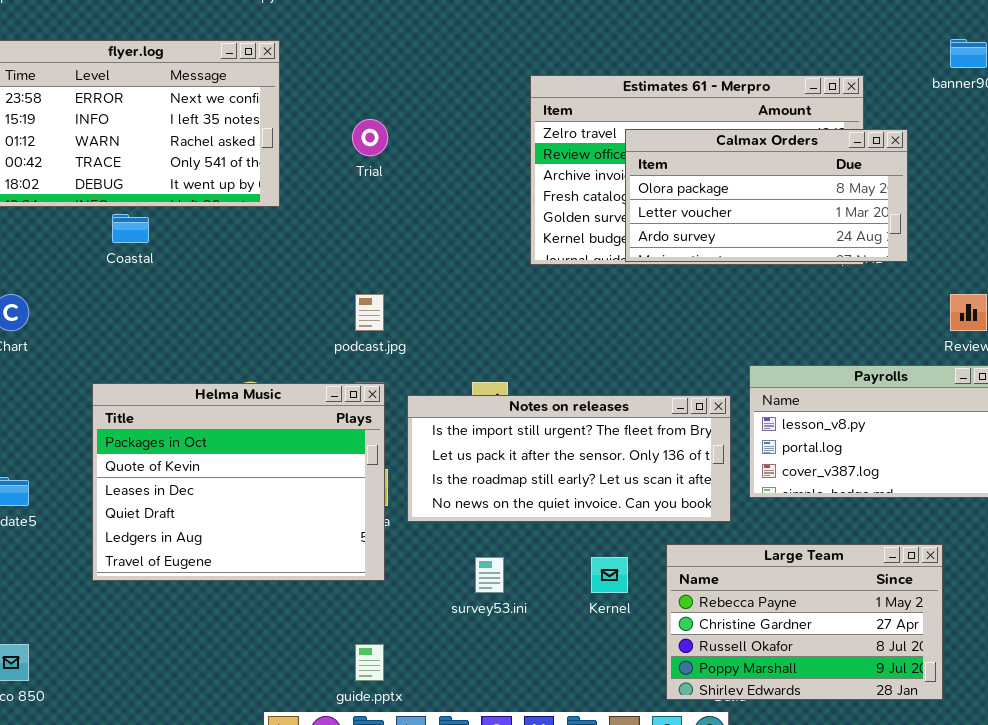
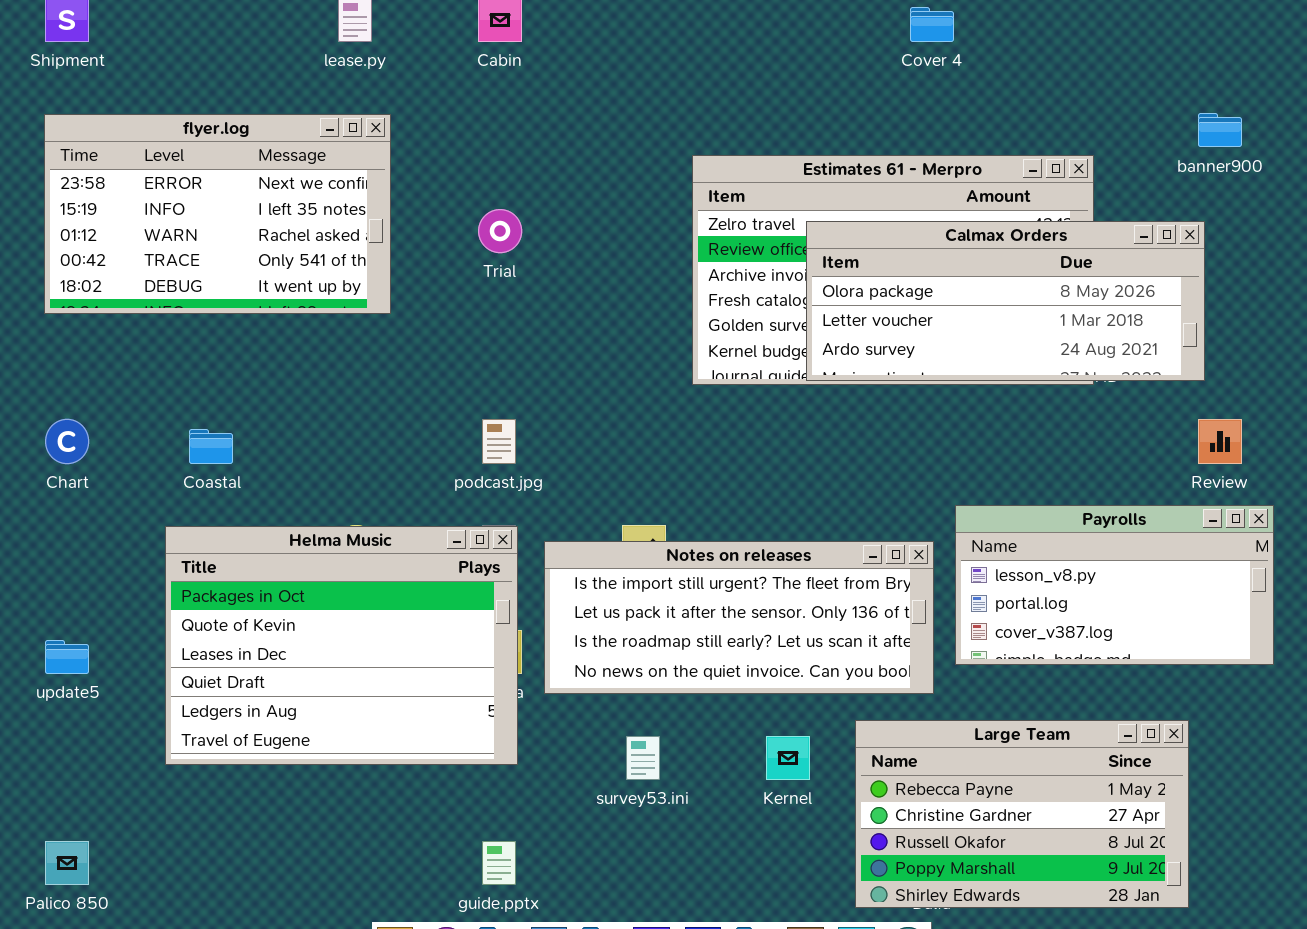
Calmax Orders: [625,129,908,262] -> [806,221,1205,381], resized
Coastal: [112,214,149,243] -> [189,429,233,464], moved

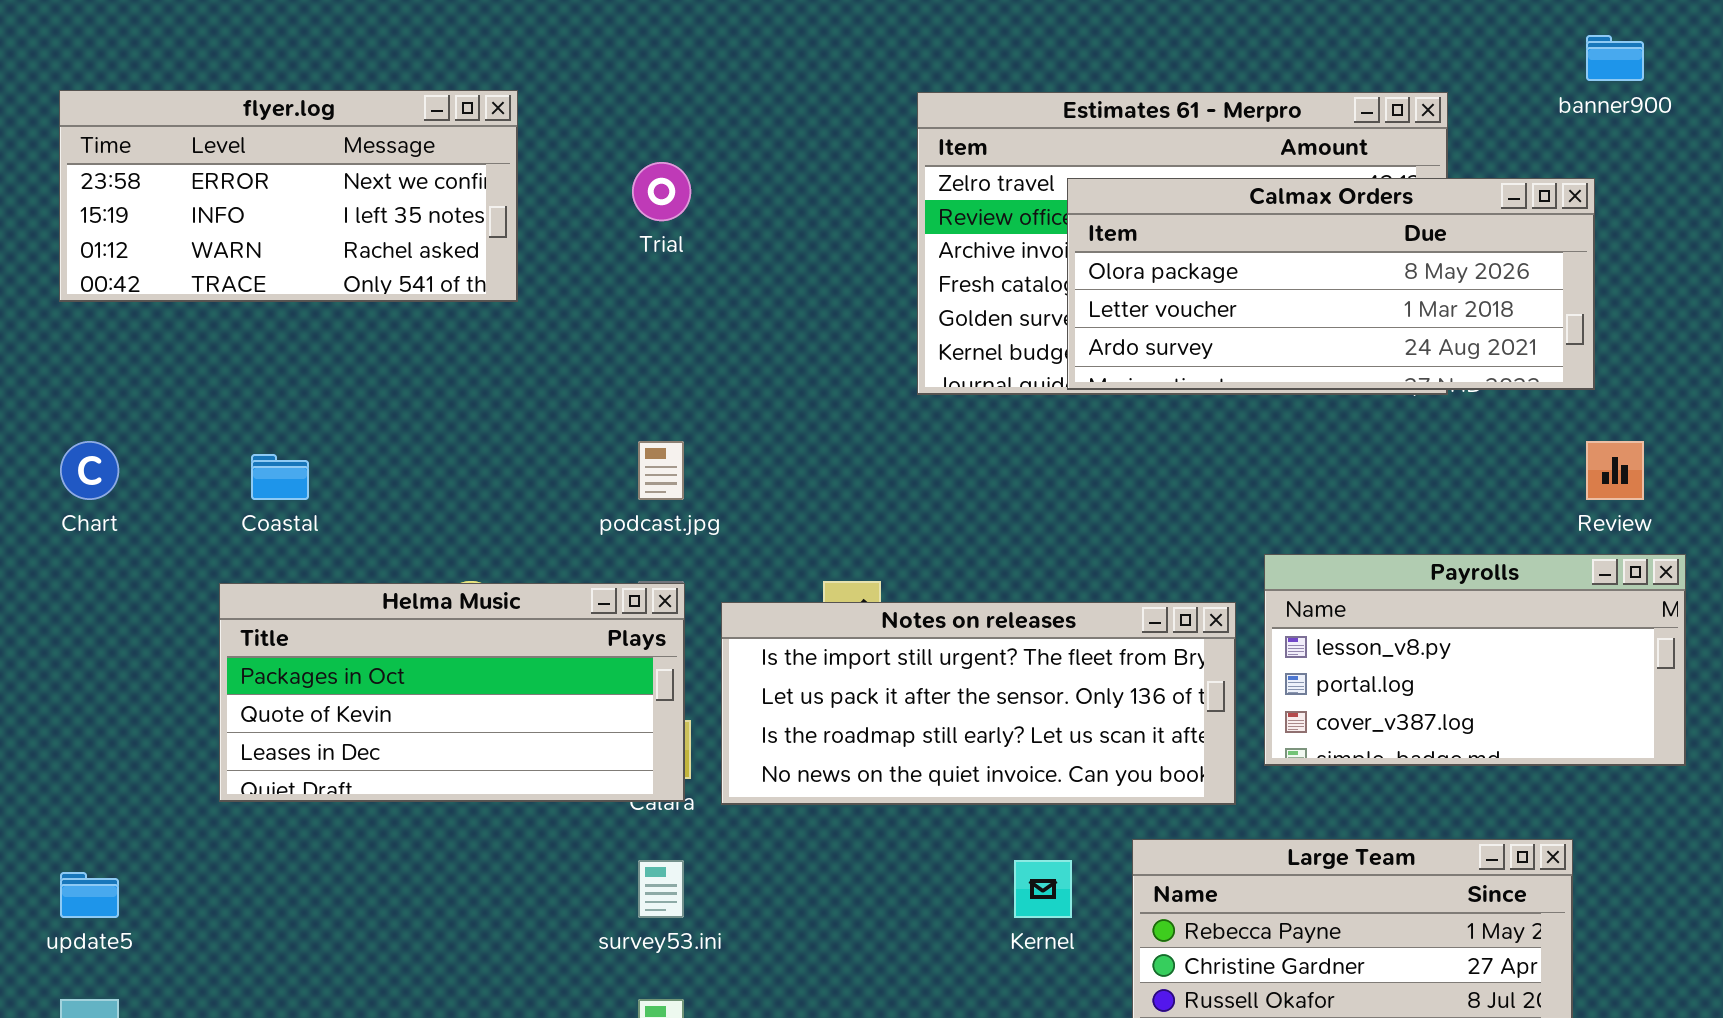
flyer.log: [44,114,391,314] -> [59,90,518,302], resized
Helma Music: [165,526,518,765] -> [219,583,685,802], resized
update5: [45,640,89,674] -> [60,872,119,918], moved
survey53.ini: [626,736,660,780] -> [638,860,684,918], moved

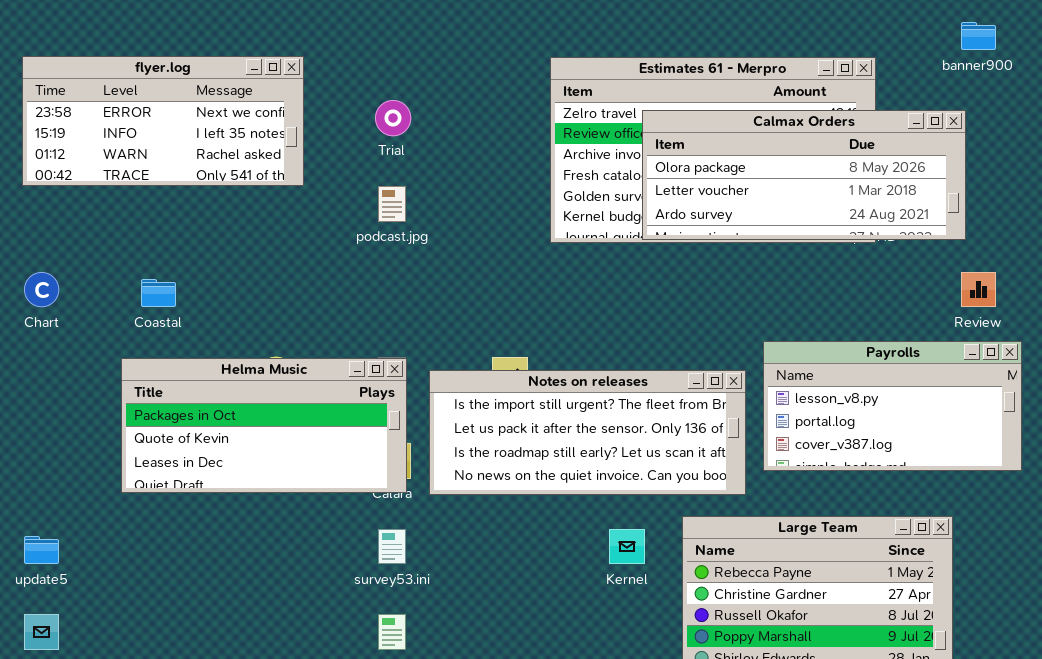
podcast.jpg: [638,441,684,500] -> [378,186,406,222], moved

